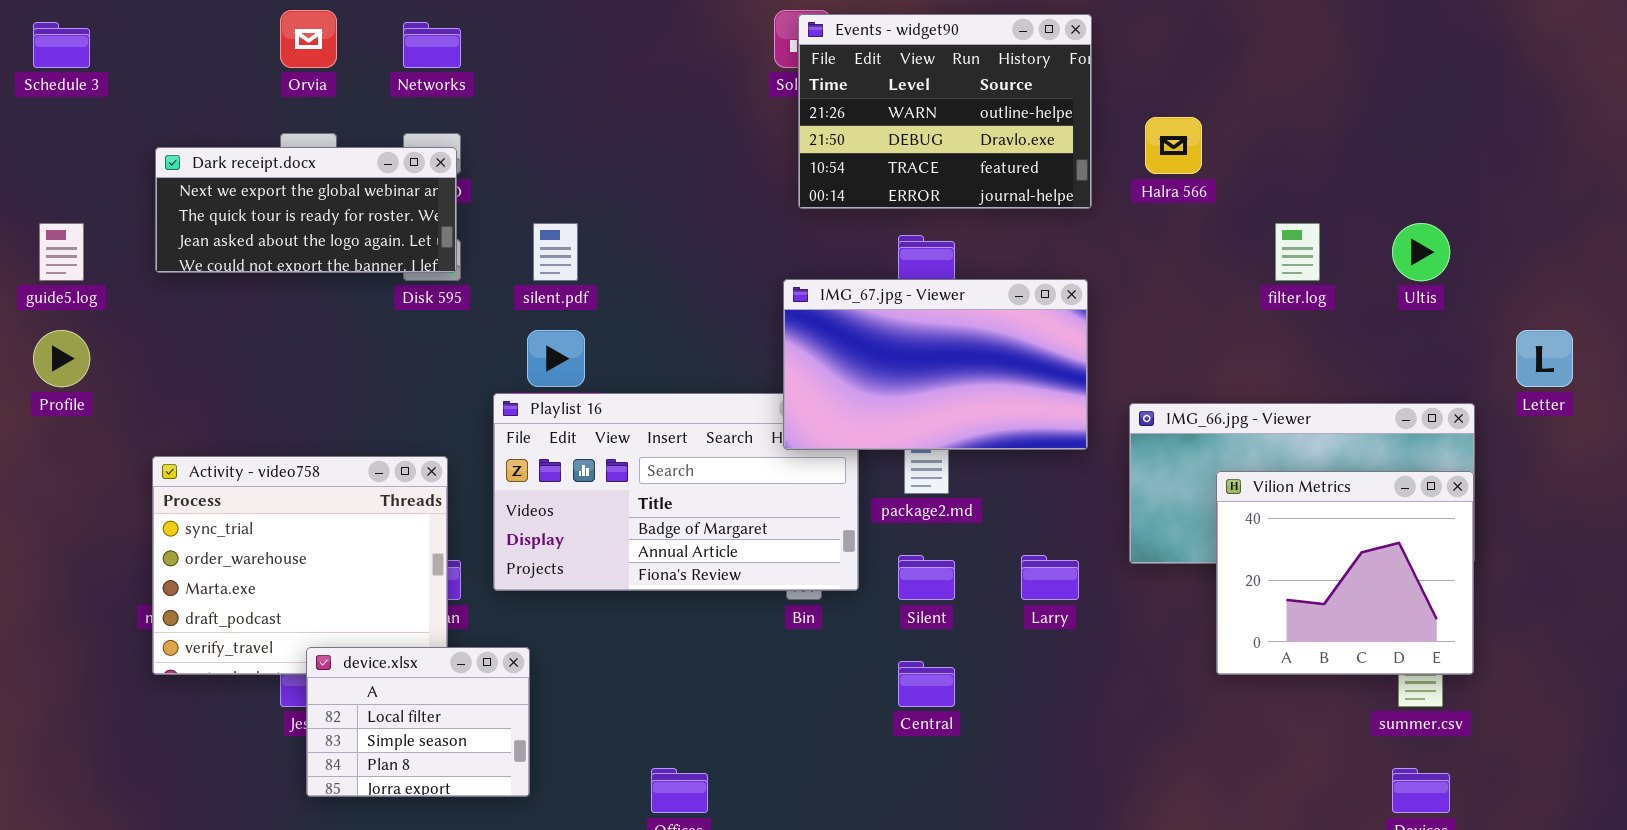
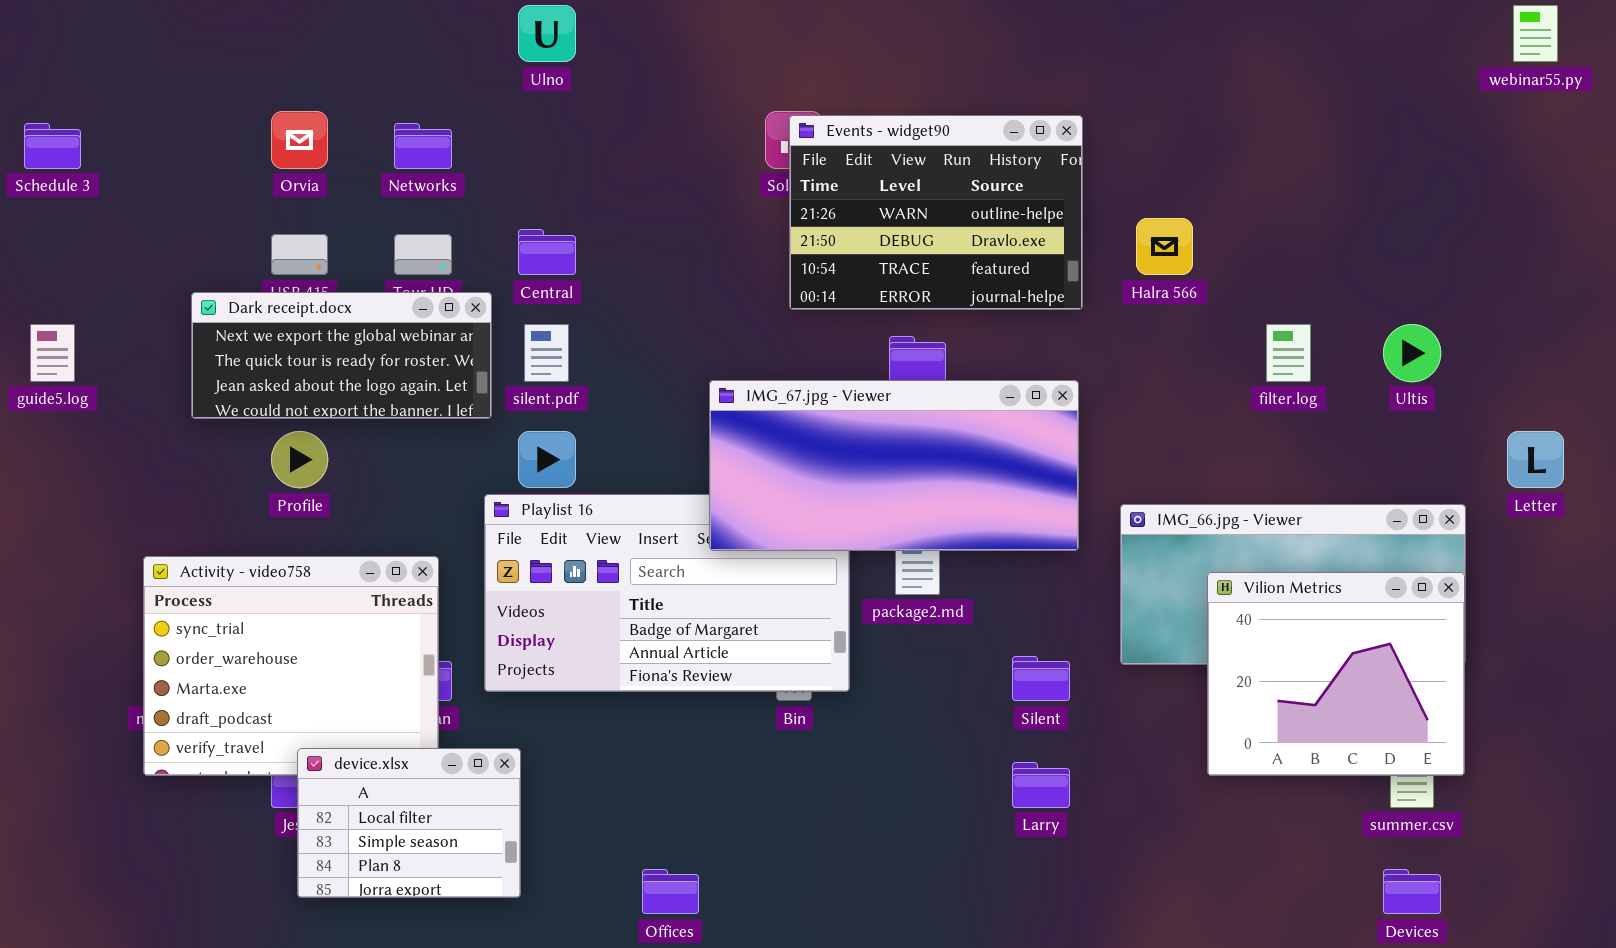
Dark receipt.docx: [155,147,457,273] -> [191,292,492,419], moved
IMG_67.jpg - Viewer: [783,279,1088,450] -> [709,380,1079,551], resized
Profile: [33,330,90,387] -> [271,431,328,488], moved
Silent: [898,555,955,600] -> [1012,656,1070,701], moved
Larry: [1021,555,1079,600] -> [1012,762,1070,808], moved
Central: [898,661,955,707] -> [518,229,576,275], moved

